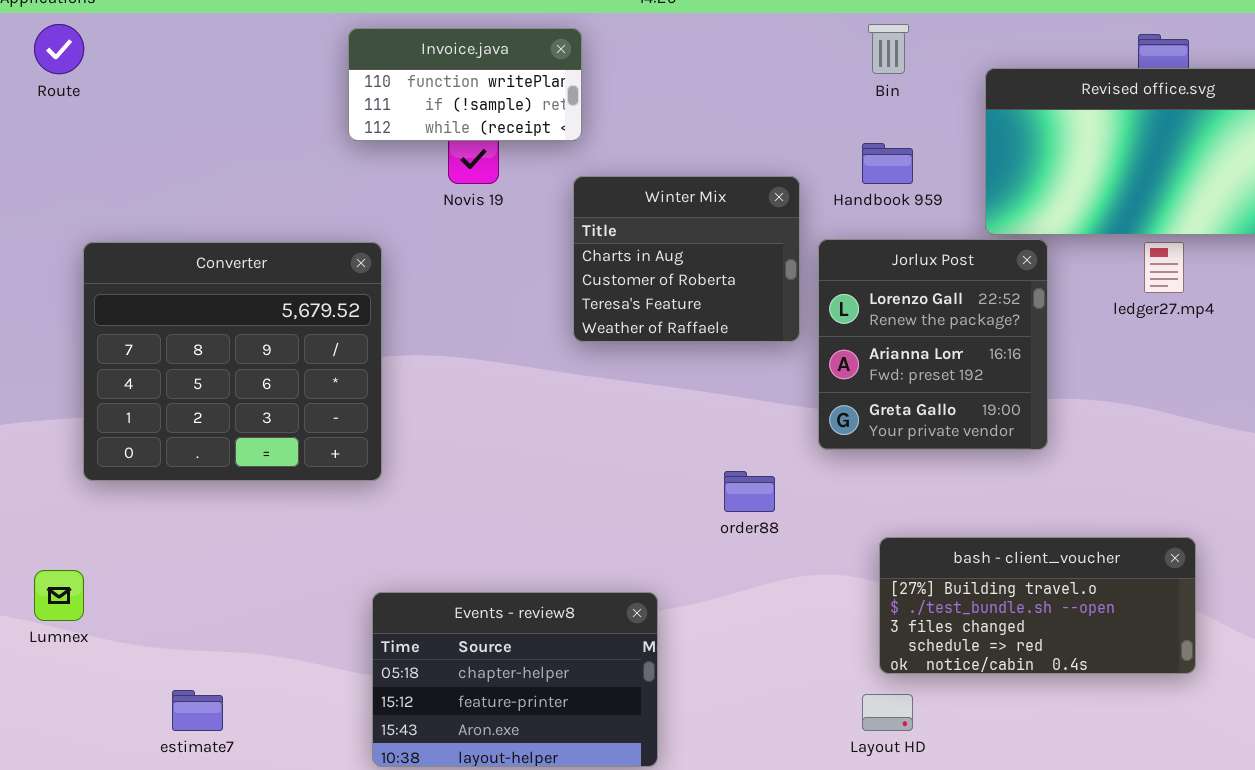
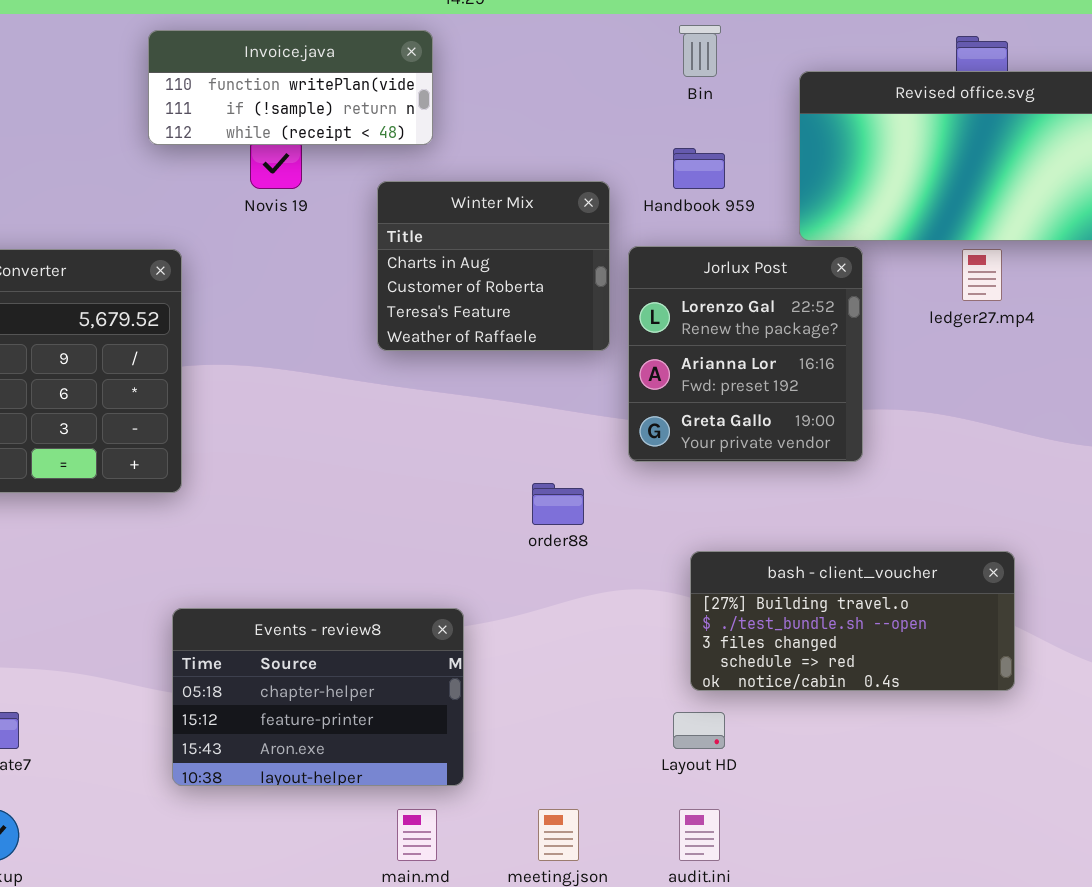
Invoice.java: [348,28,582,141] -> [148,30,433,145], resized

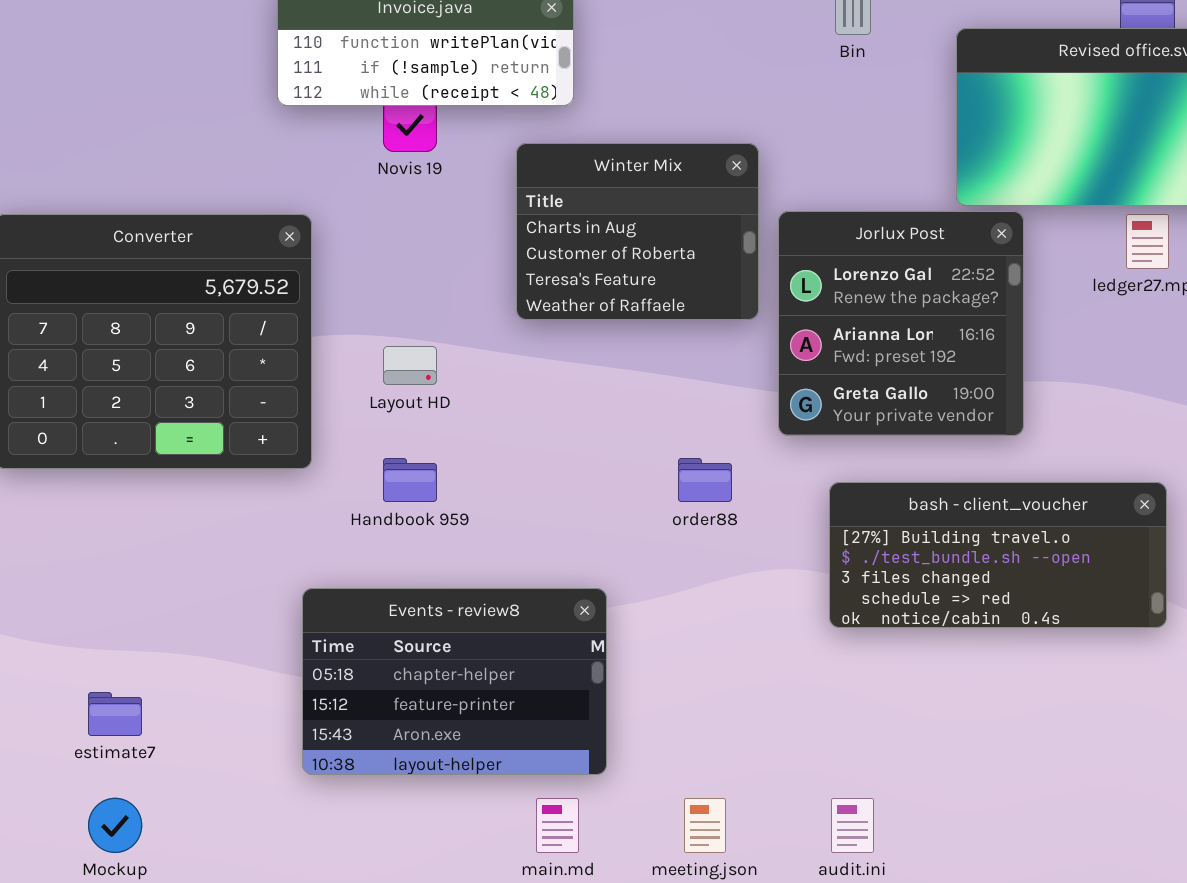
Handbook 959: [673,148,725,189] -> [383,458,437,502], moved
bash - client_voucher: [690,551,1015,691] -> [829,482,1167,628], moved
Layout HD: [673,712,725,749] -> [383,346,437,385], moved

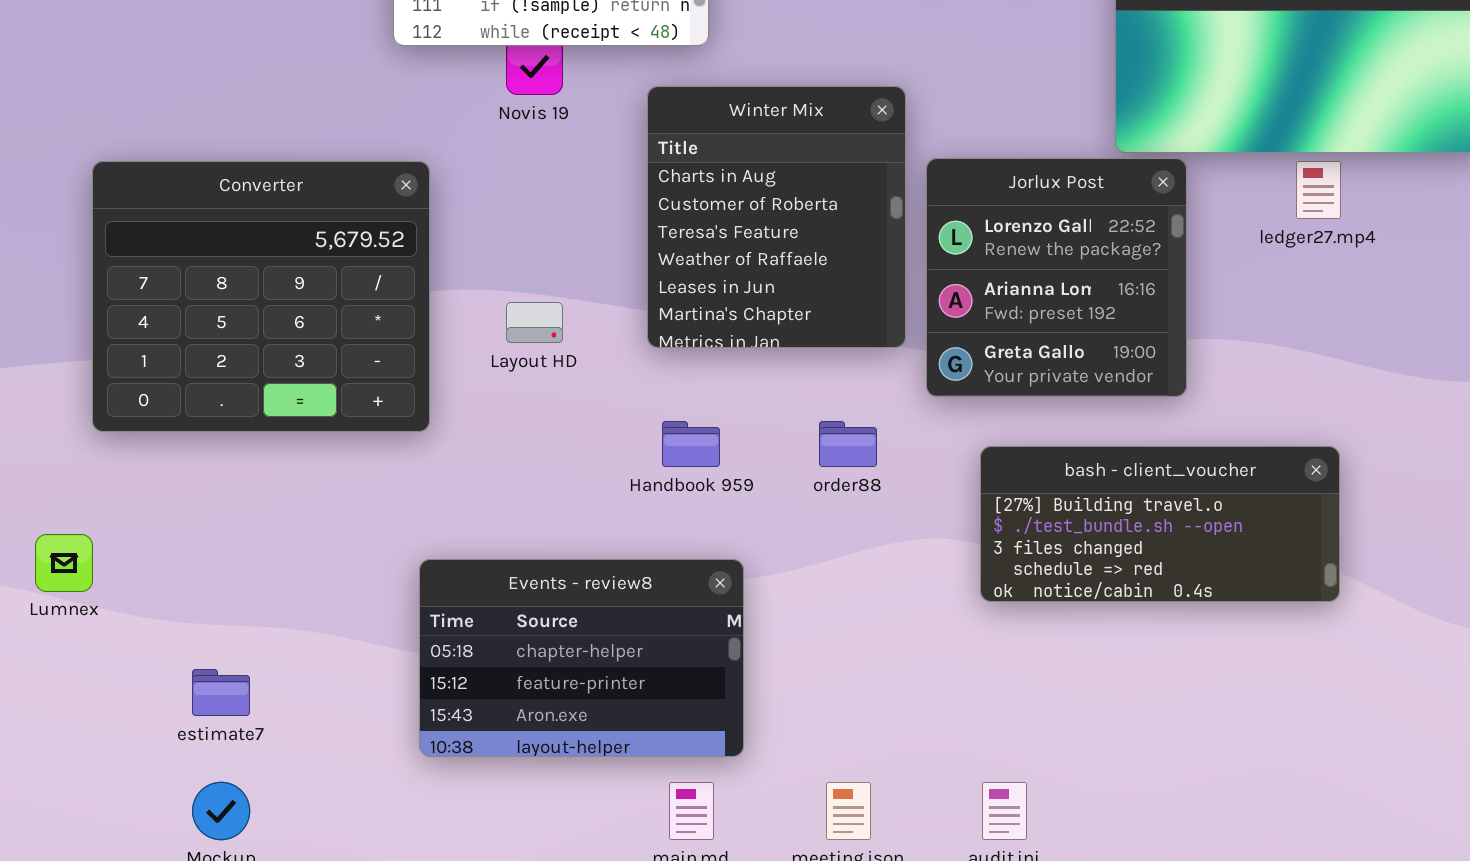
Winter Mix: [516,143,759,320] -> [647,86,906,348], resized
Handbook 959: [383,458,437,502] -> [662,421,720,467], moved

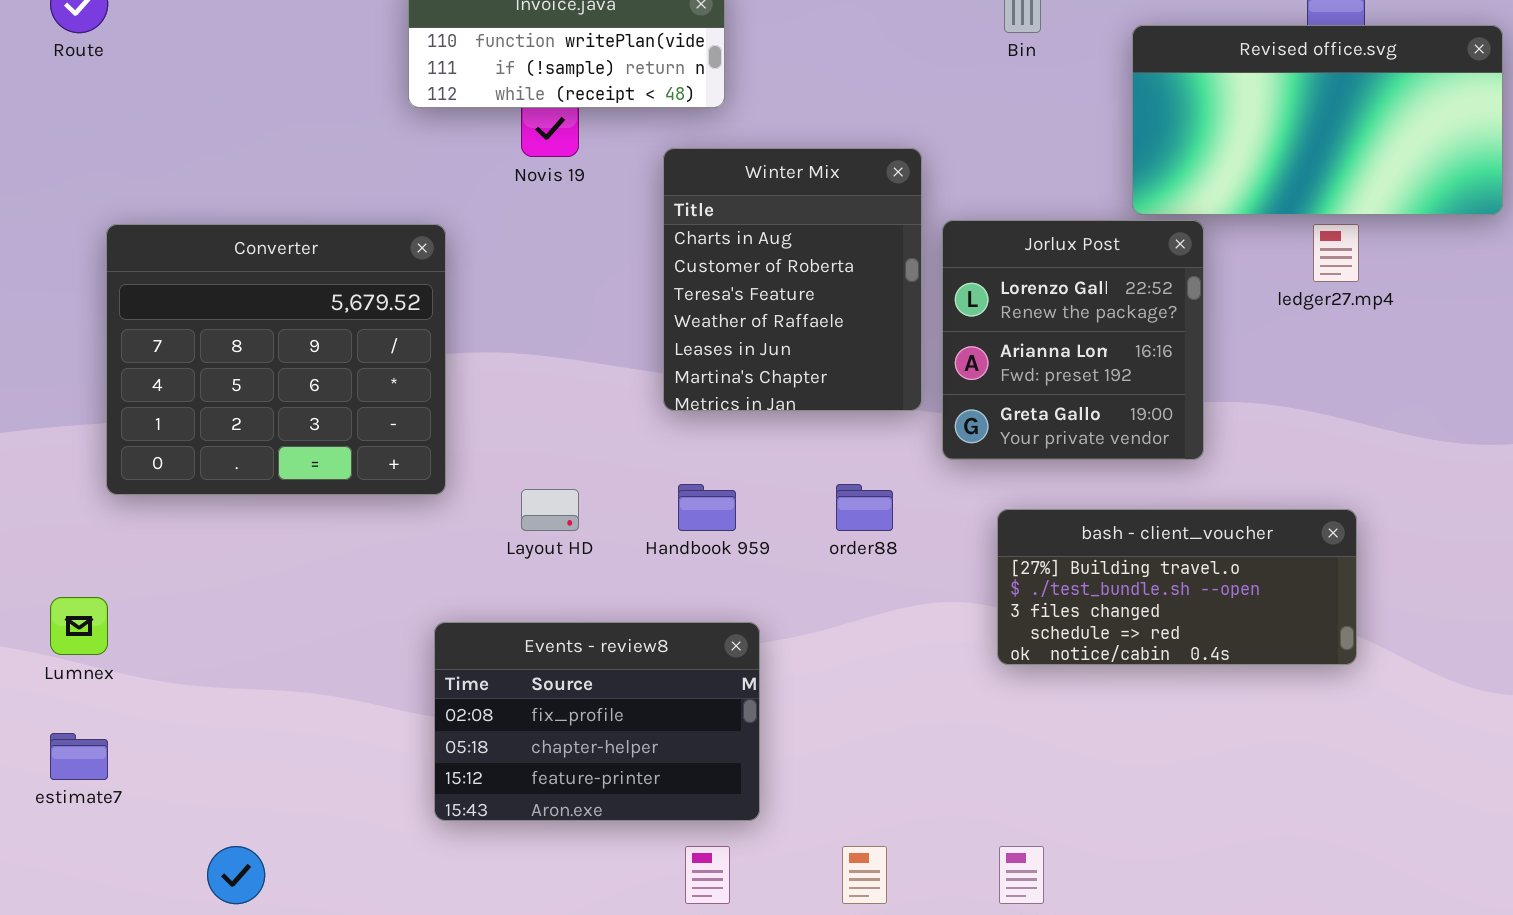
Layout HD: [506,302,563,343] -> [521,489,579,531], moved
Events - review8: [419,559,744,757] -> [434,622,760,821], scrolled up 1 row
estimate7: [192,669,250,716] -> [50,733,108,780], moved

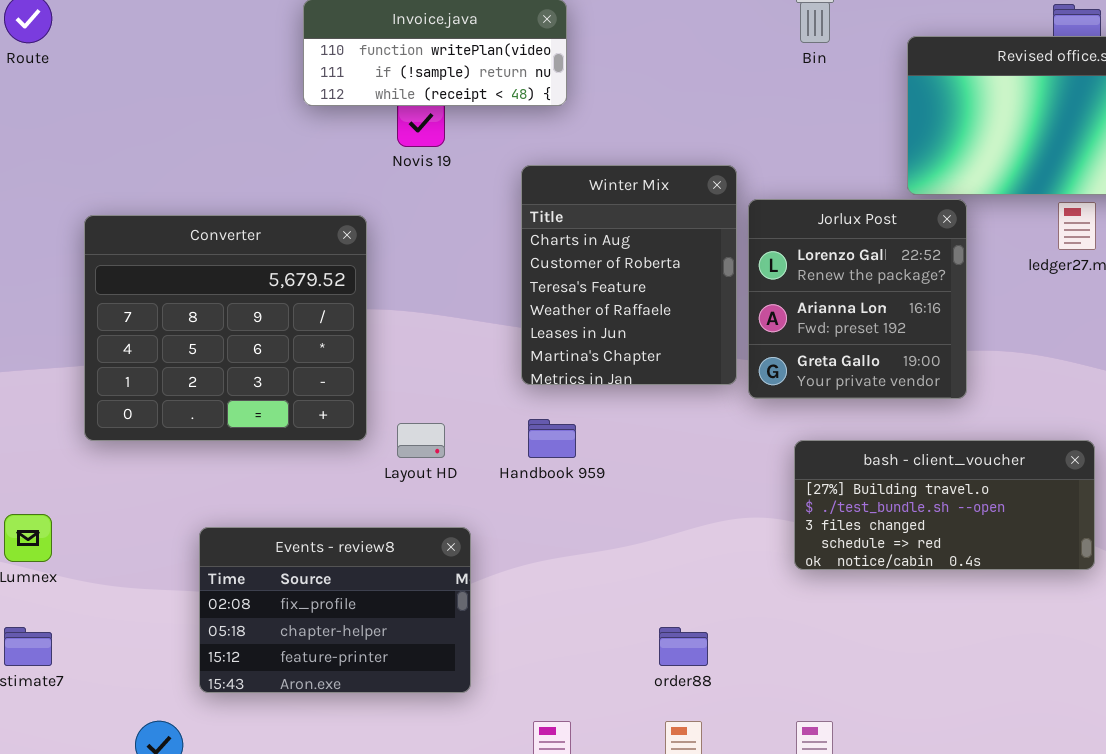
Winter Mix: [663,148,922,411] -> [521,165,737,385], moved
Converter: [106,224,446,495] -> [84,215,367,441], moved
order88: [836,484,893,531] -> [659,627,708,666], moved
Events - review8: [434,622,760,821] -> [199,527,471,693], moved

